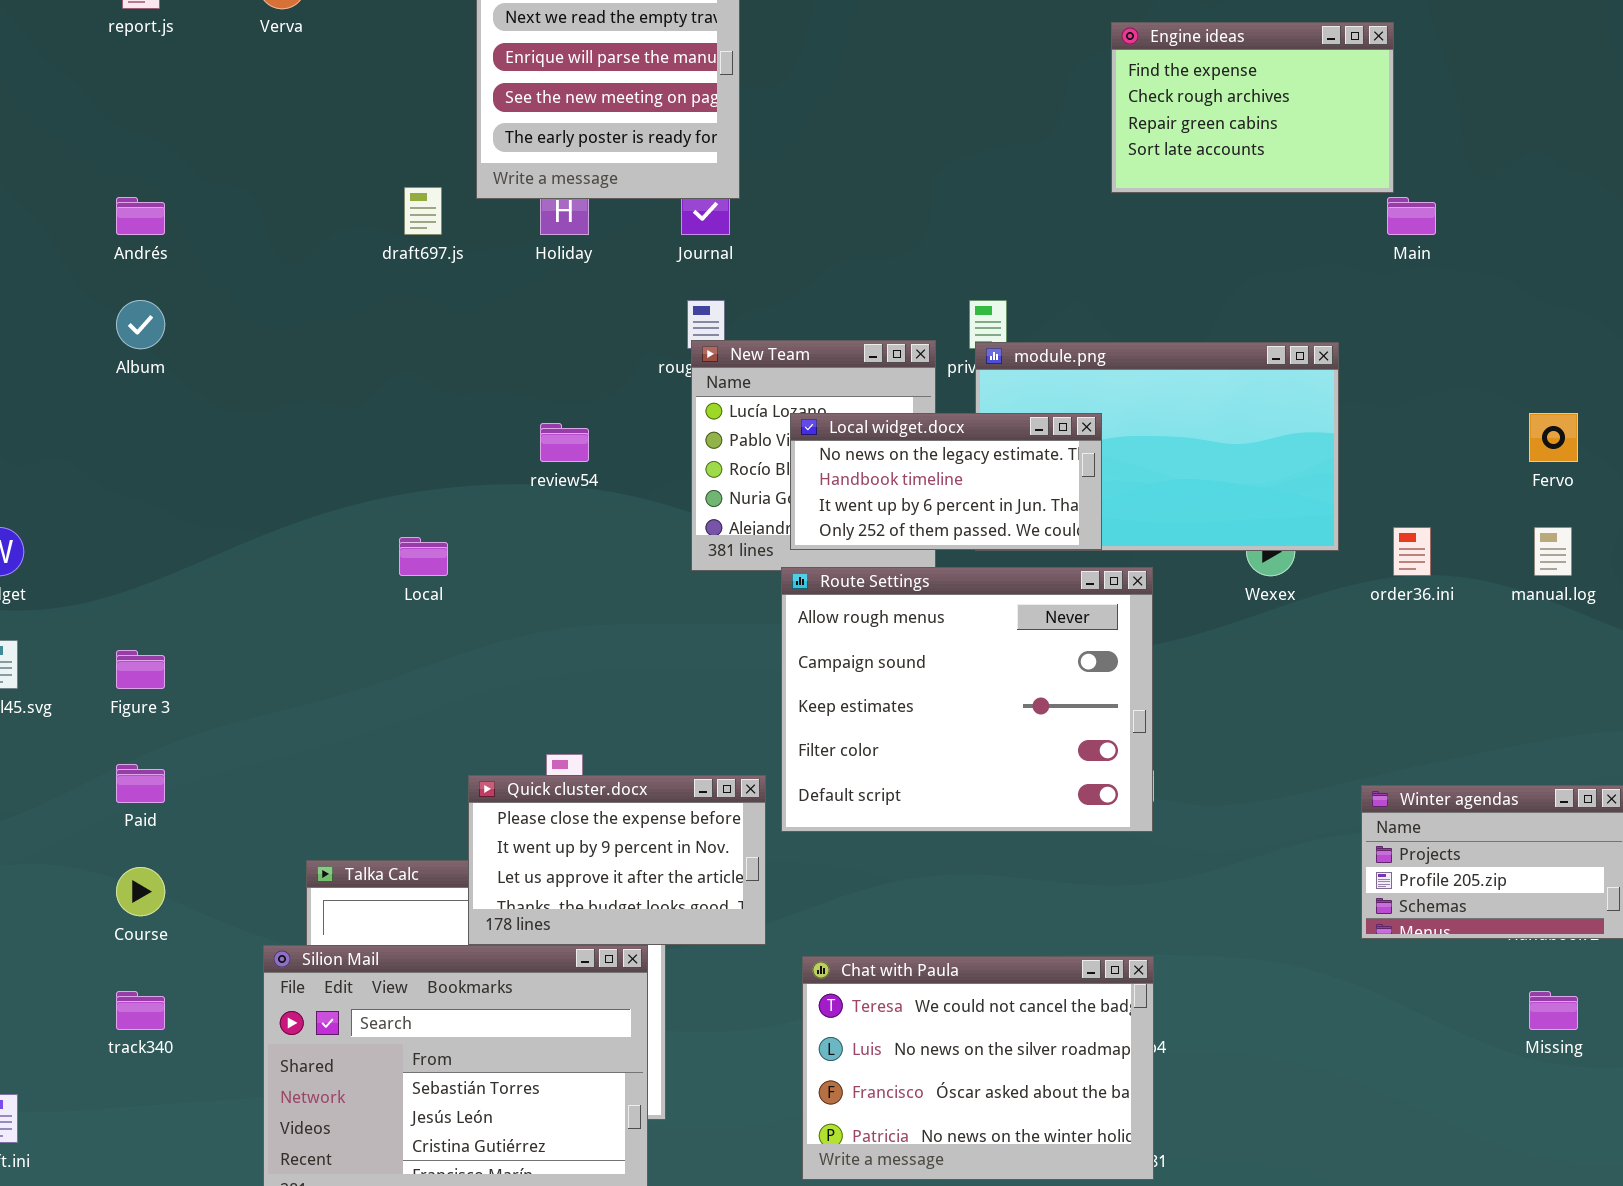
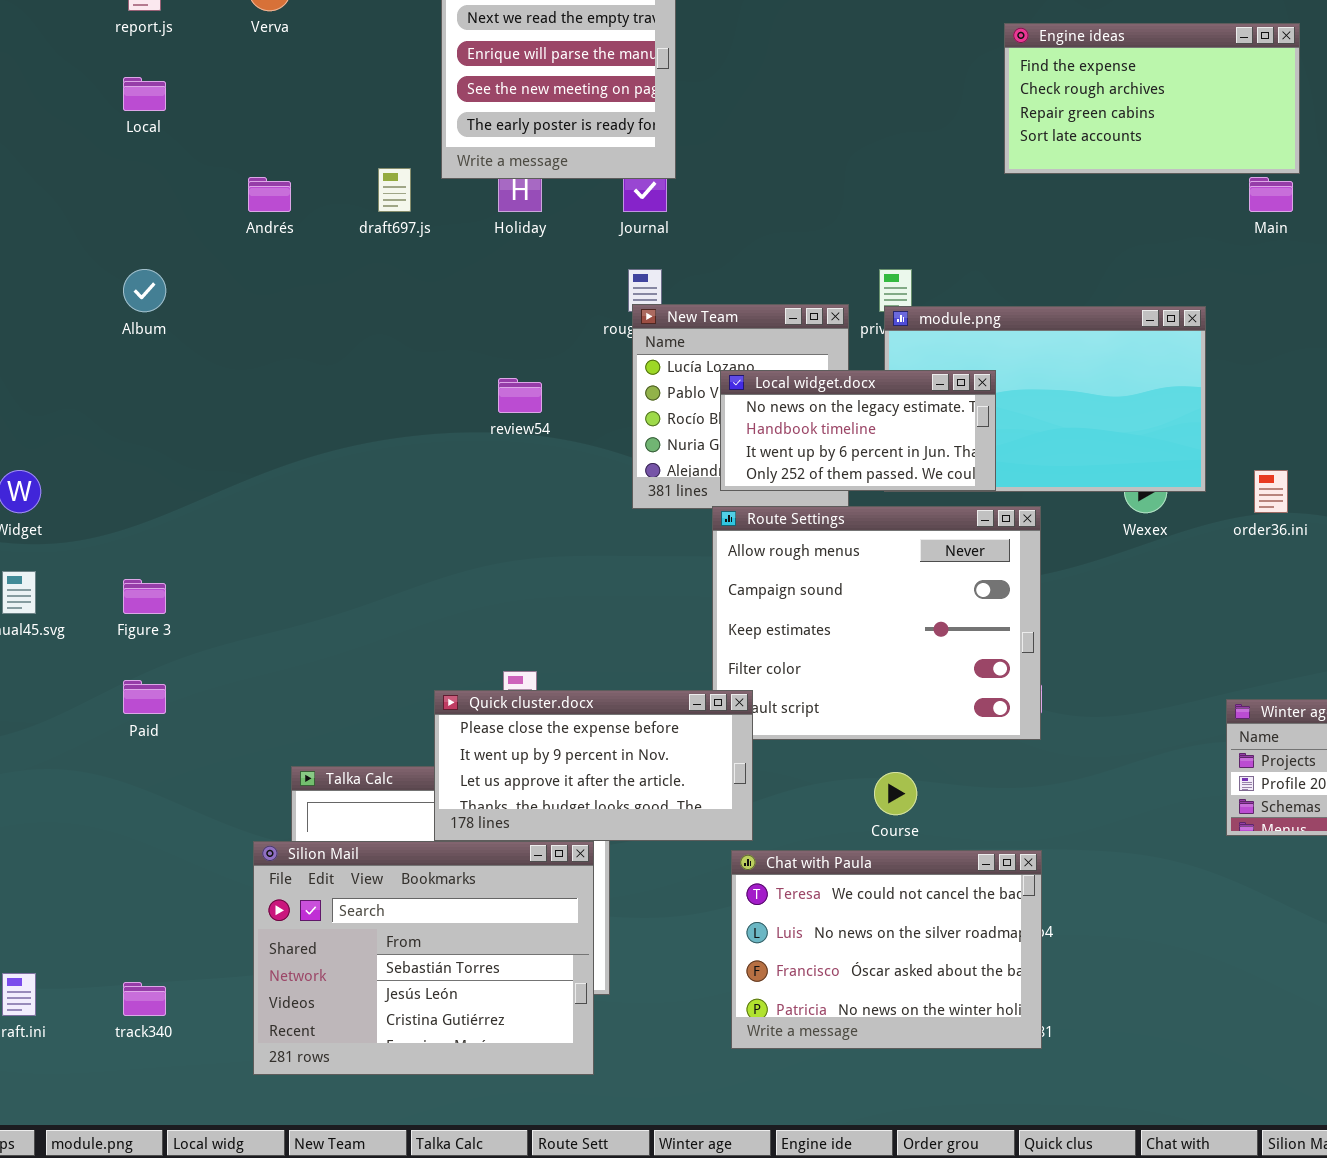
Engine ideas: [1111,22,1394,193] -> [1004,23,1300,174], resized
Andrés: [116,197,165,235] -> [248,177,291,212], moved
Local: [399,537,448,576] -> [123,77,166,111], moved
Quick cluster.docx: [468,775,766,945] -> [434,690,753,841], resized
Course: [116,867,165,916] -> [874,772,917,815], moved
track340: [116,991,165,1030] -> [123,982,166,1016], moved

